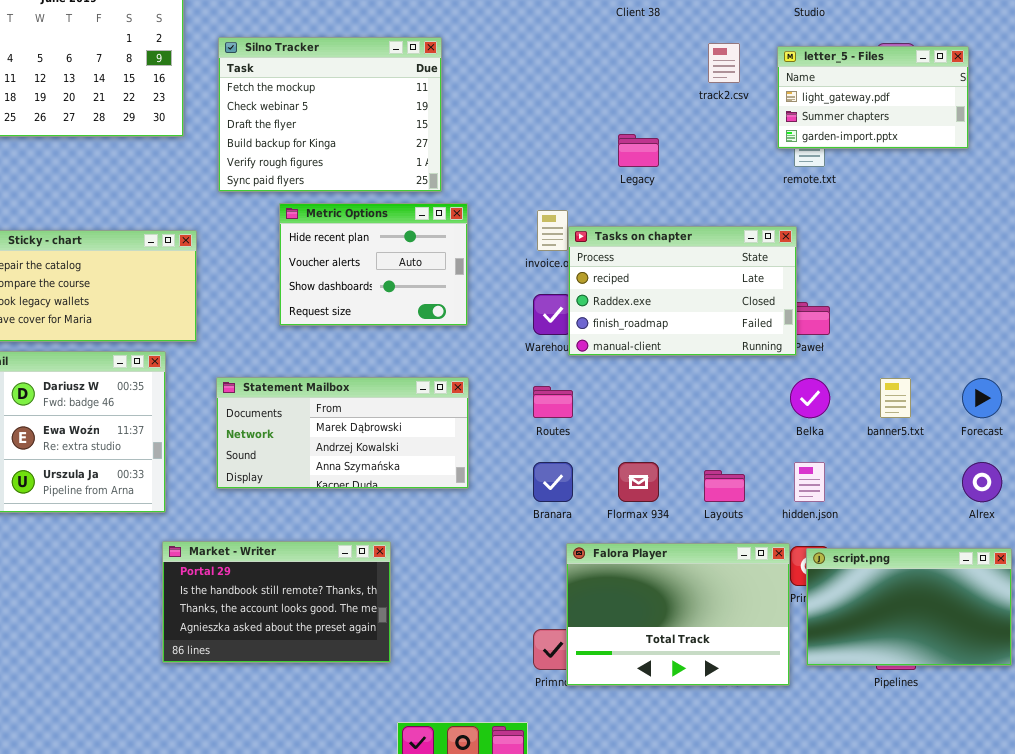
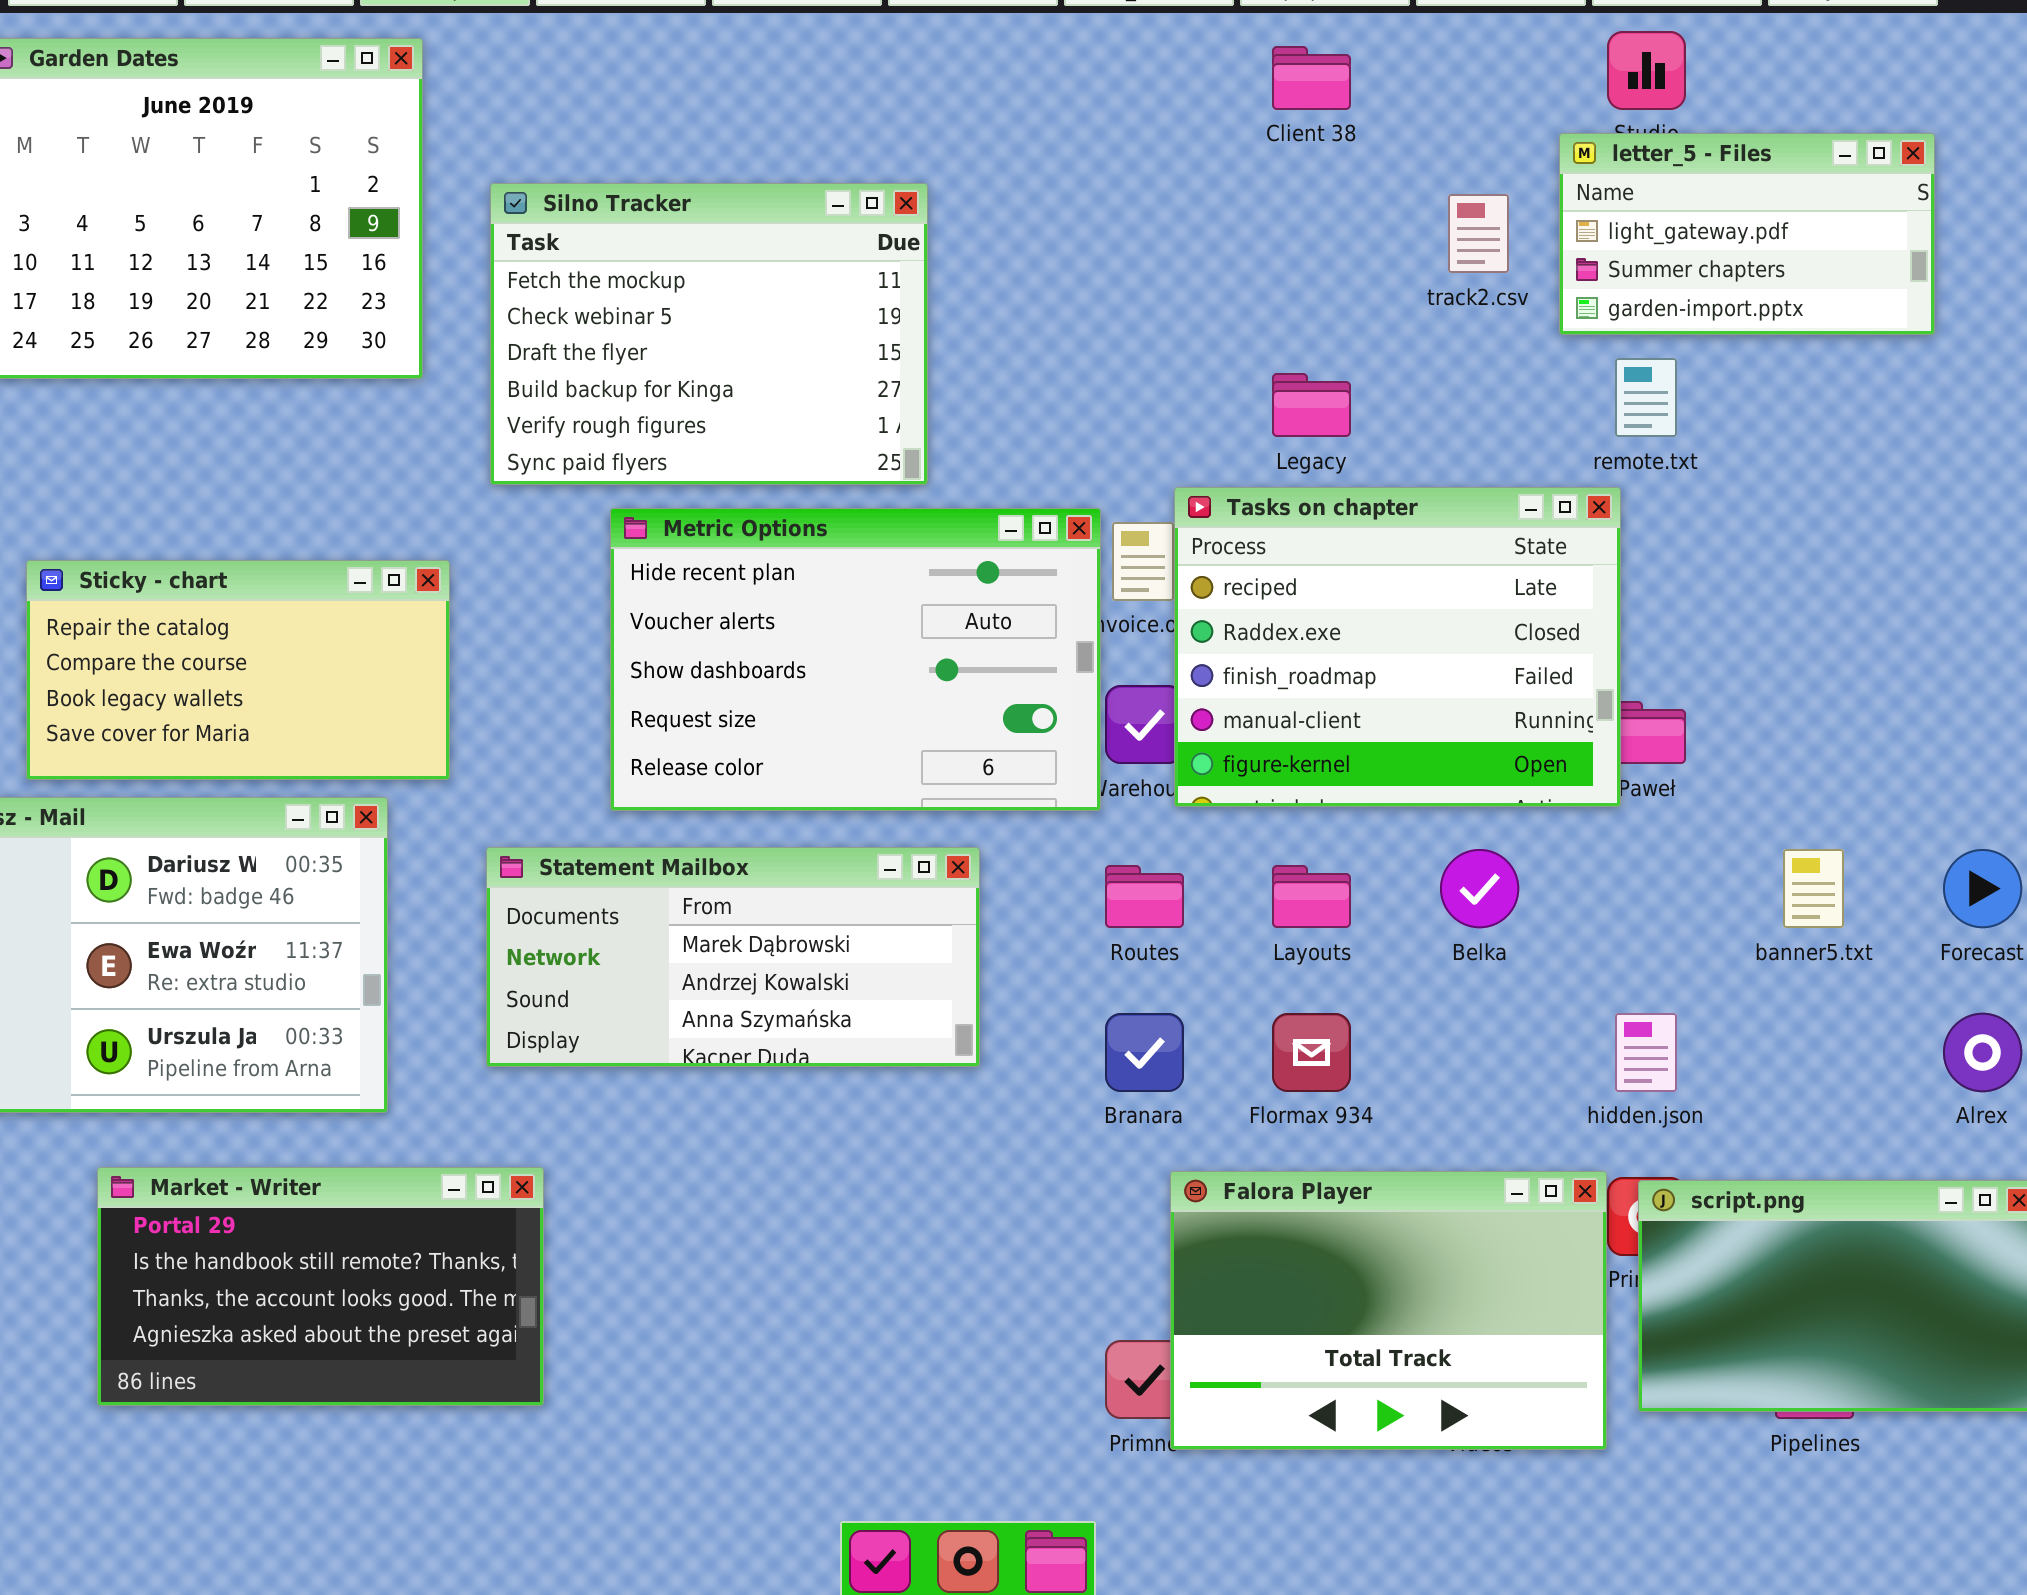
letter_5 - Files: [777,46,969,149] -> [1559,133,1935,335], moved
Metric Options: [279,203,468,326] -> [610,508,1101,811], resized
Tasks on chapter: [568,226,797,356] -> [1174,487,1621,807], resized
Belka: [790,378,830,418] -> [1440,849,1519,928], moved
Layouts: [704,470,745,502] -> [1272,865,1351,928], moved
Market - Writer: [162,541,391,663] -> [97,1167,544,1406], moved

